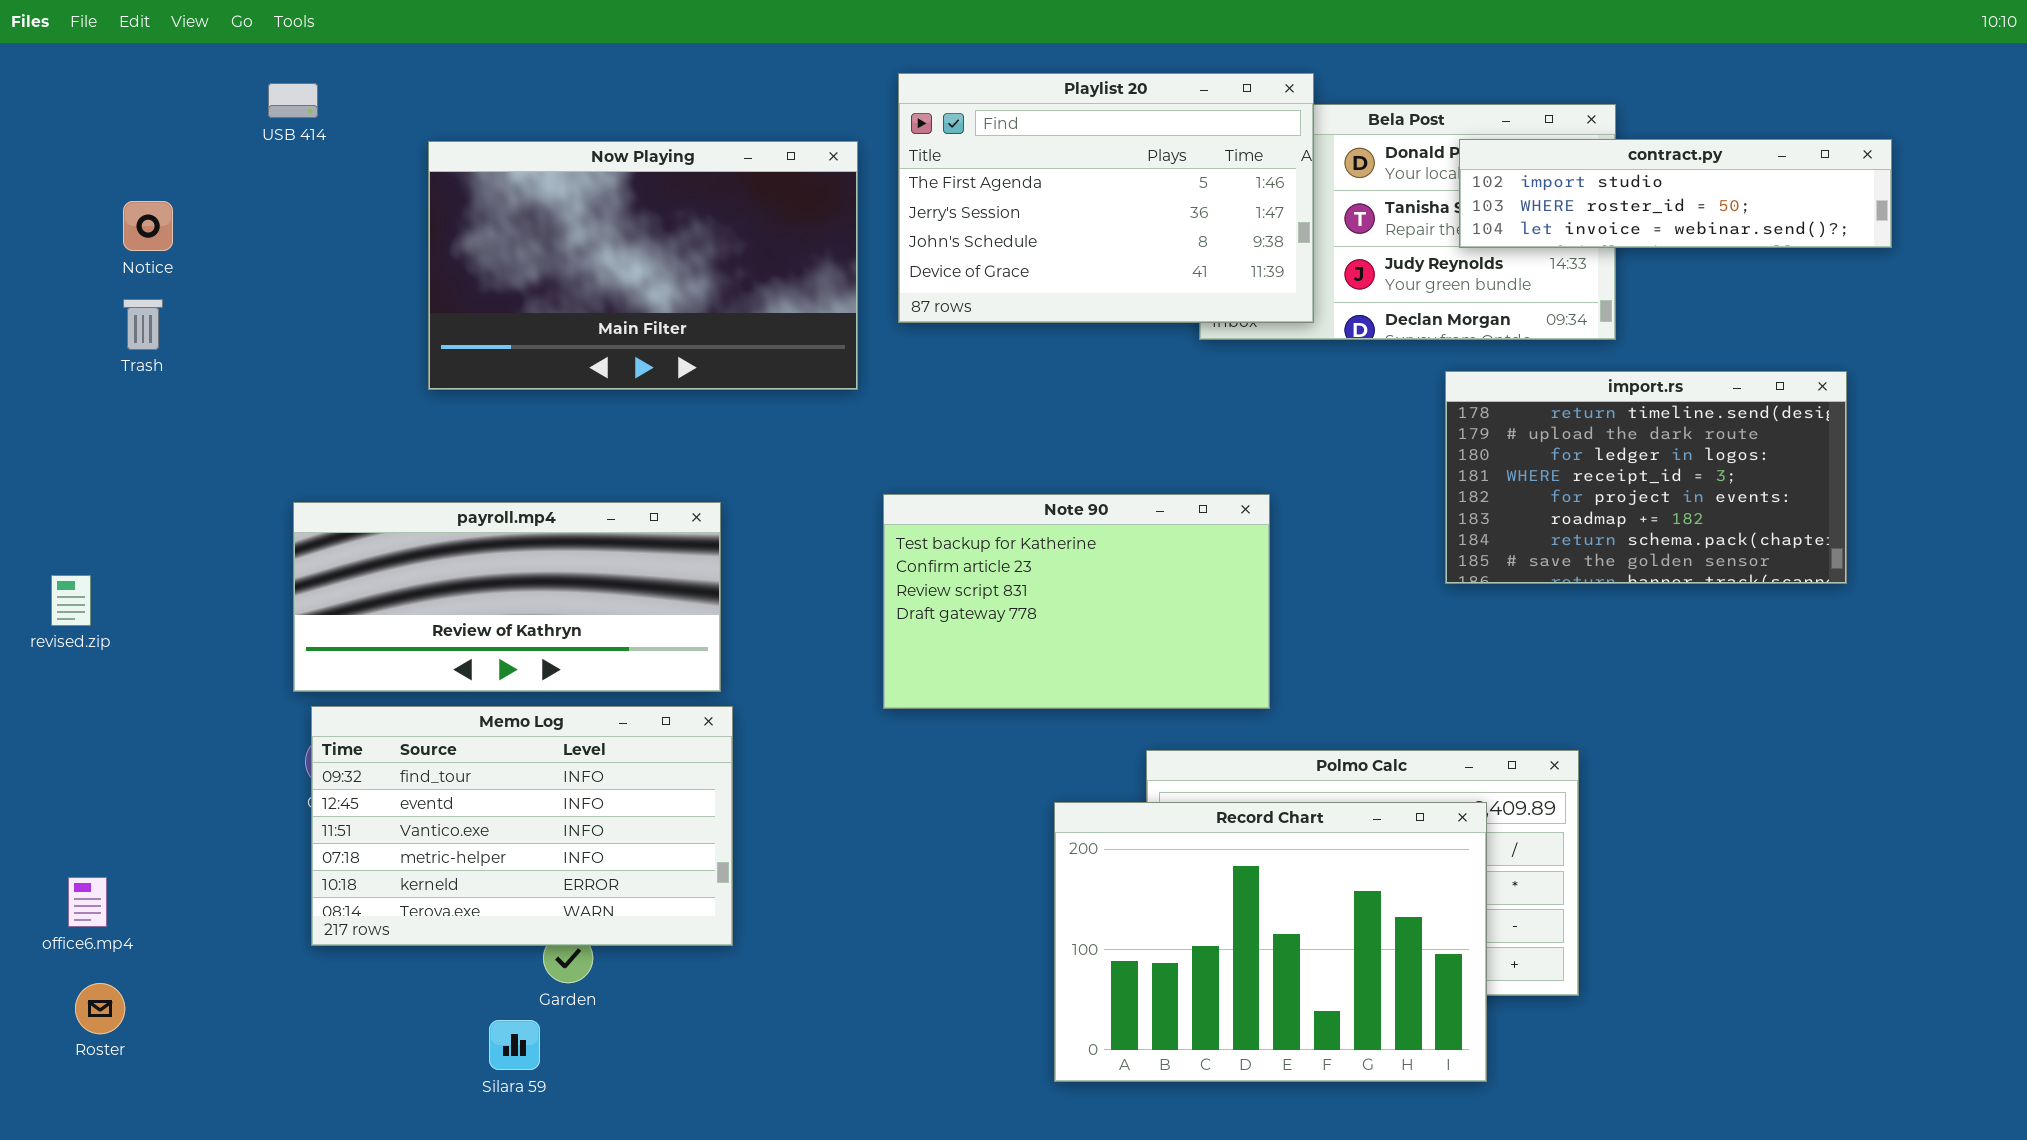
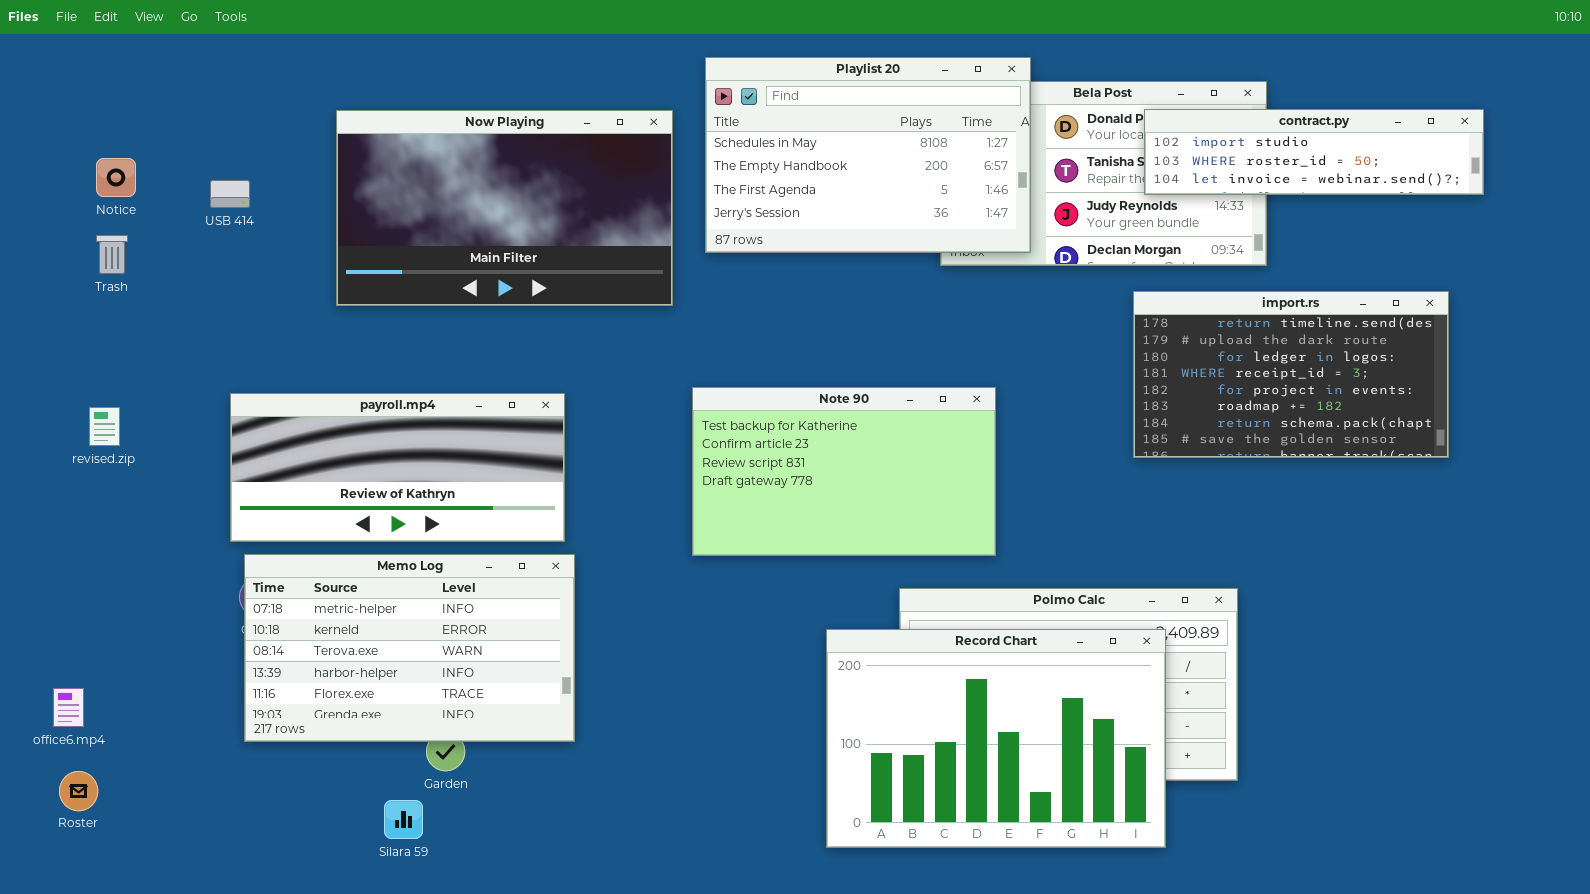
Playlist 20: [898,73,1314,323] -> [705,57,1031,253], scrolled up 2 rows
USB 414: [268,83,318,118] -> [210,180,250,208], moved
revised.zip: [51,575,91,626] -> [89,407,120,446], moved
Memo Log: [311,706,733,946] -> [244,554,575,742], scrolled down 3 rows

